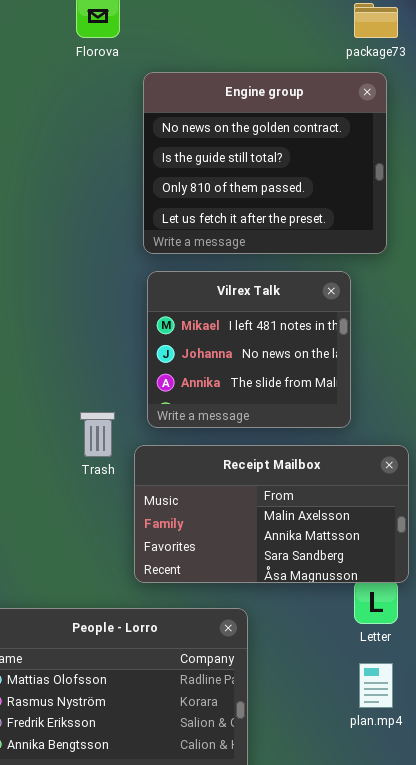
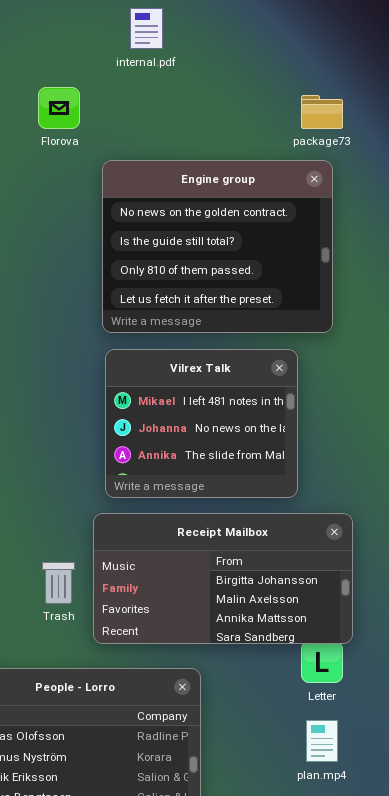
Trash: [80,412,115,457] -> [42,562,75,604], moved
Receipt Mailbox: [134,445,409,583] -> [93,513,353,644], scrolled up 1 row

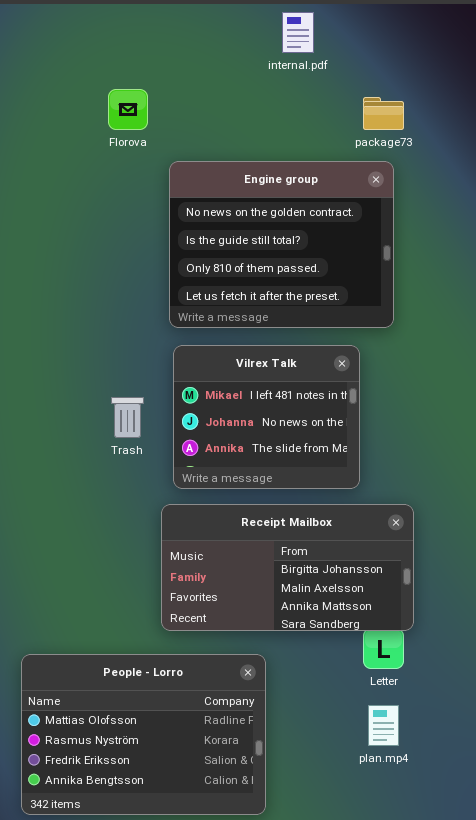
internal.pdf: [130,8,163,49] -> [282,12,314,53], moved
Trash: [42,562,75,604] -> [111,397,144,438], moved

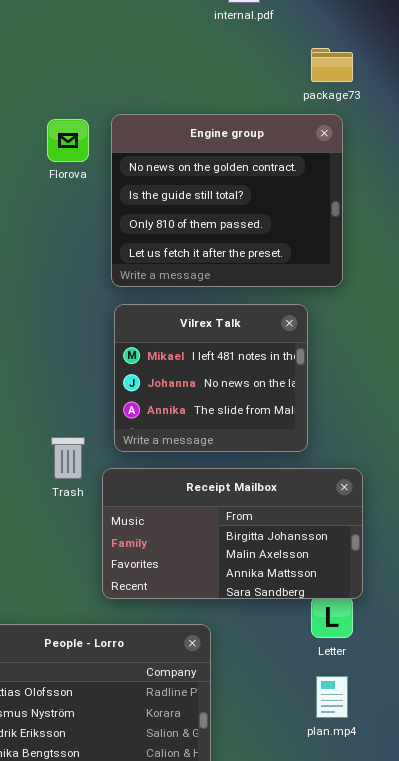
Florova: [108,89,148,130] -> [47,119,89,162], moved
Trash: [111,397,144,438] -> [51,437,85,479], moved

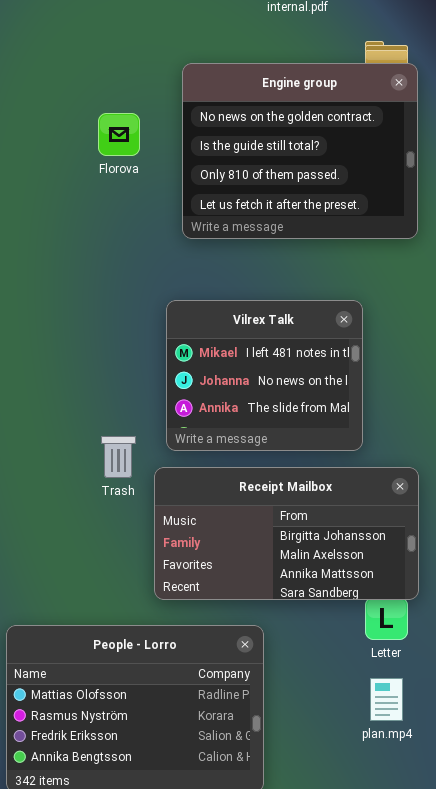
Engine group: [111,114,343,287] -> [182,63,418,239], moved

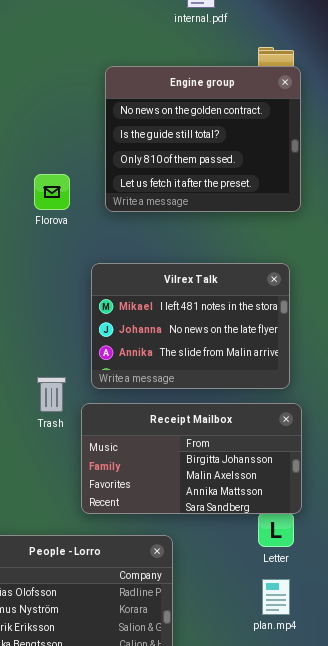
Florova: [98,113,140,156] -> [34,174,70,210], moved
Vilrex Talk: [166,300,363,451] -> [91,263,290,389], resized

